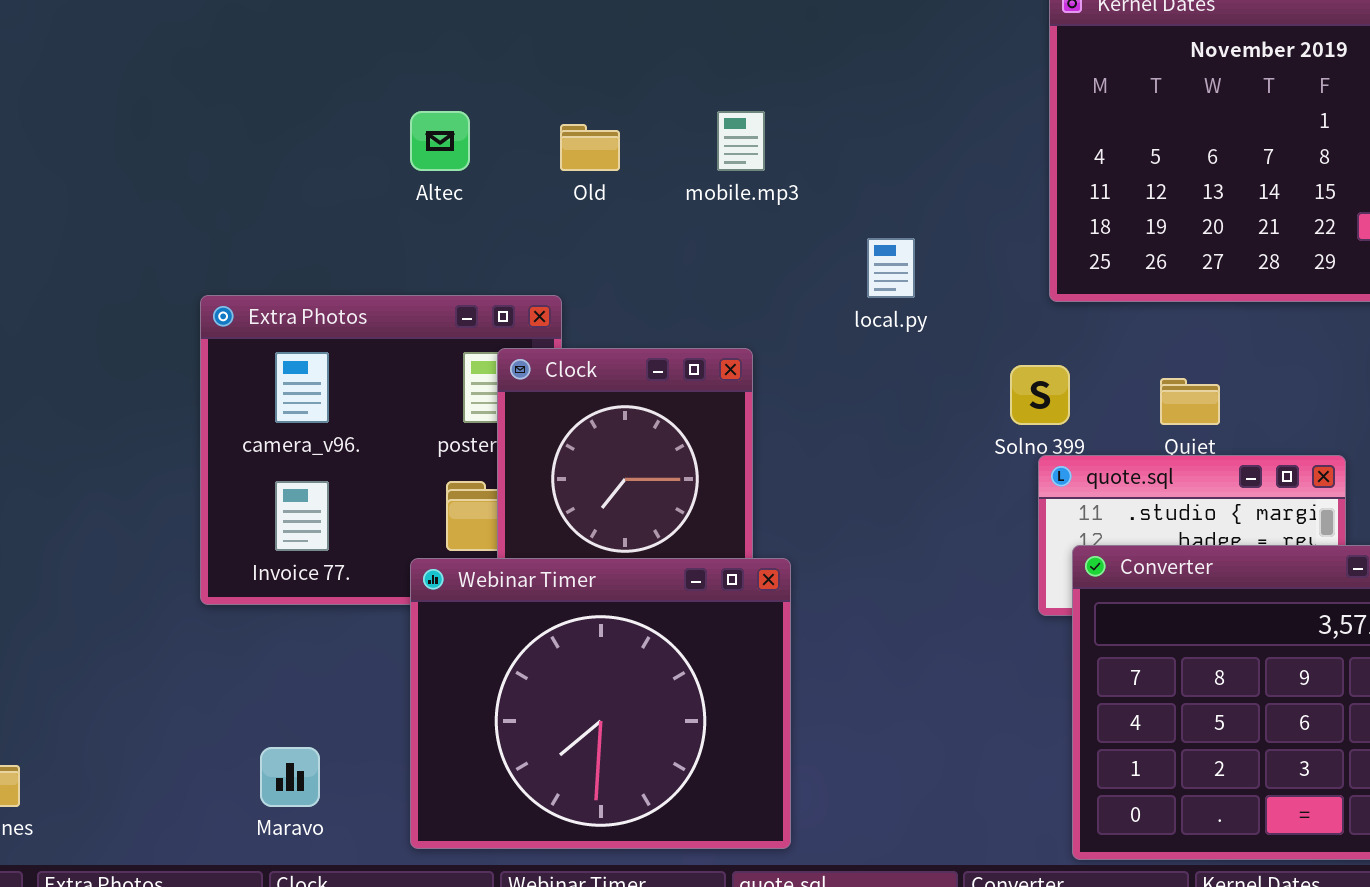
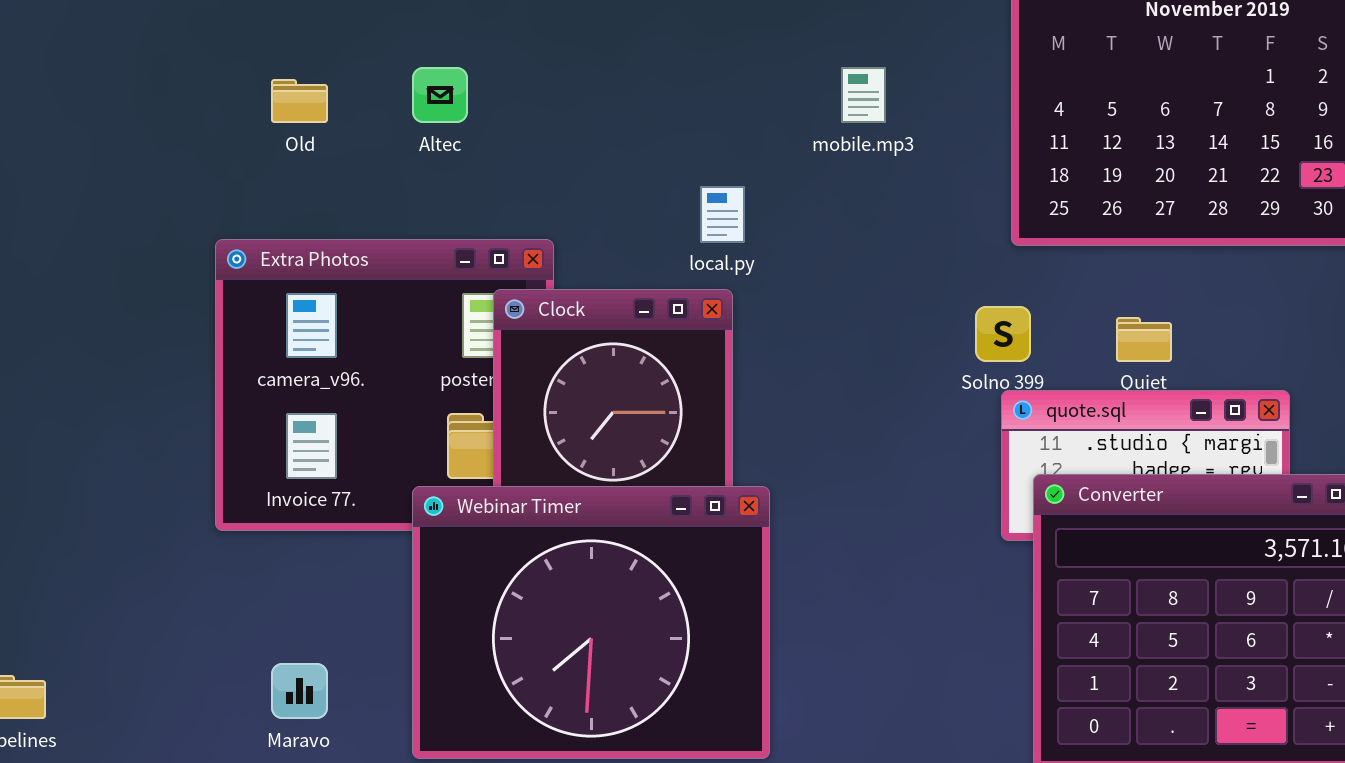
mobile.mp3: [717,111,765,171] -> [841,67,886,123], moved
Old: [560,124,620,171] -> [271,79,328,123], moved
local.py: [867,238,915,298] -> [700,186,745,243], moved

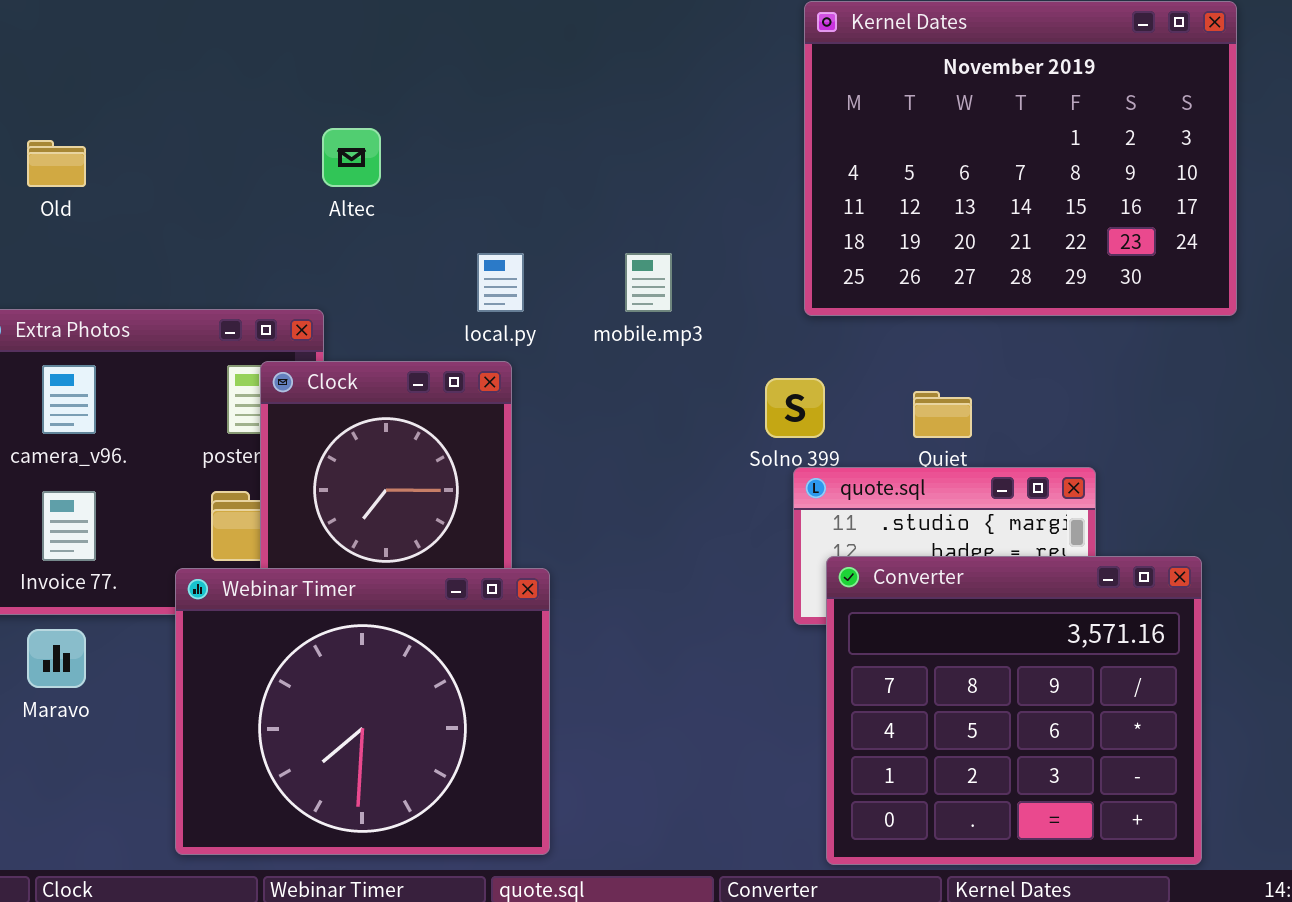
Altec: [412,67,468,123] -> [322,128,381,187], moved
mobile.mp3: [841,67,886,123] -> [625,253,672,312], moved
Maravo: [271,663,328,719] -> [27,629,86,688], moved

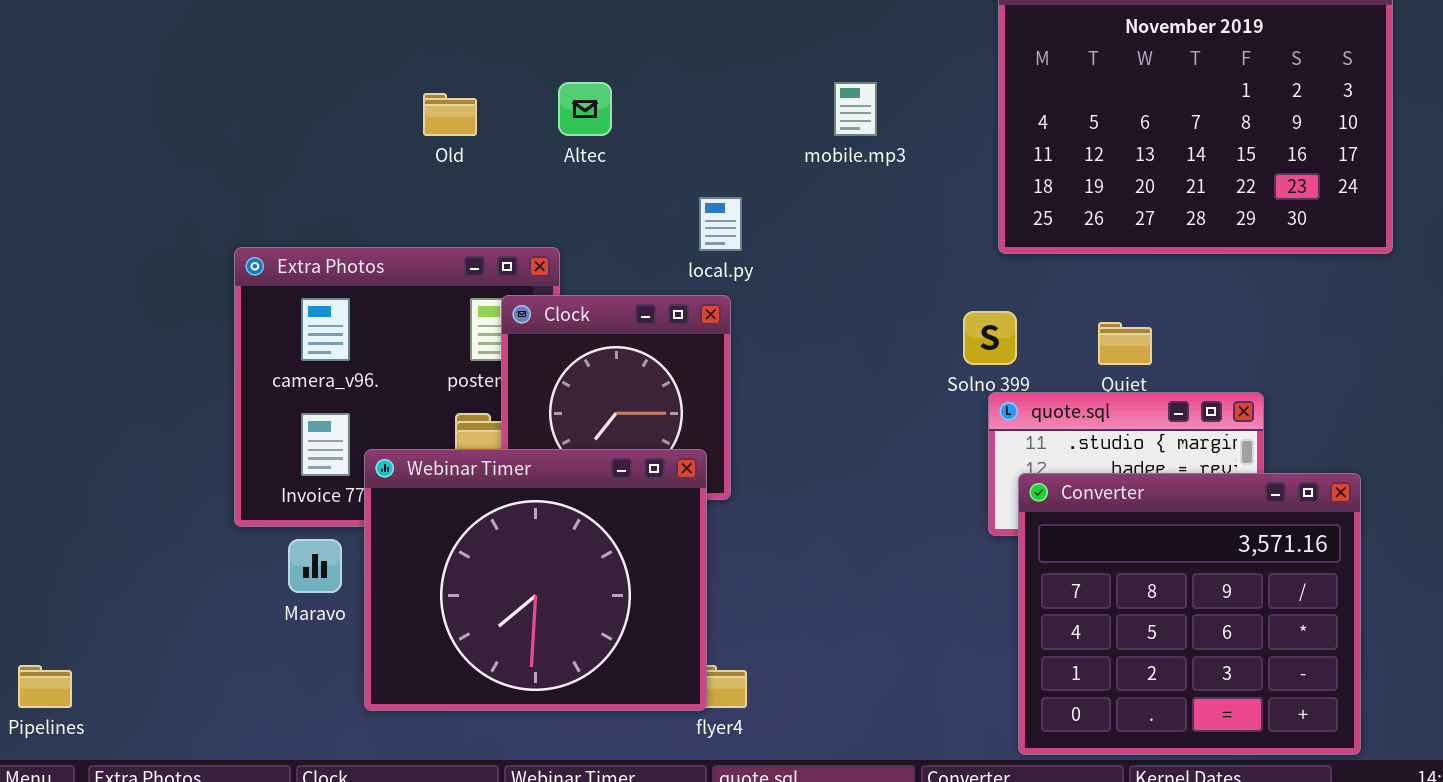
Old: [27,140,86,187] -> [423,93,477,136], moved
mobile.mp3: [625,253,672,312] -> [834,82,877,136], moved
Webinar Timer: [175,568,550,855] -> [364,449,707,711], moved

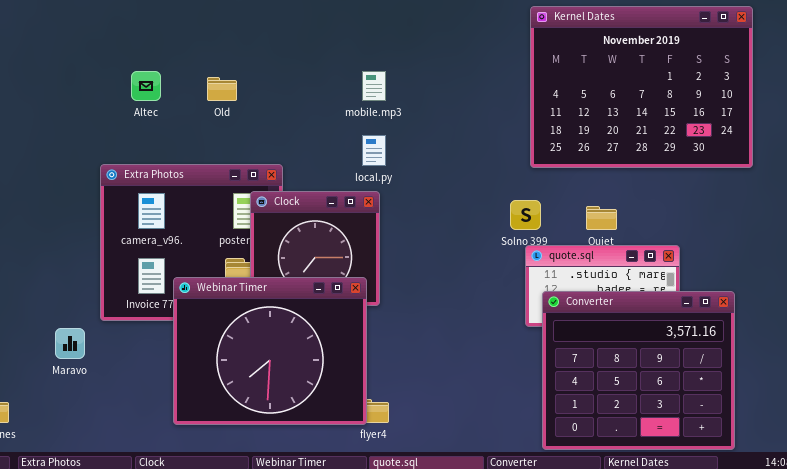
Altec: [558,82,612,136] -> [131,71,161,101], moved
mobile.mp3: [834,82,877,136] -> [362,71,386,101], moved
Maravo: [288,539,342,593] -> [55,328,85,359], moved

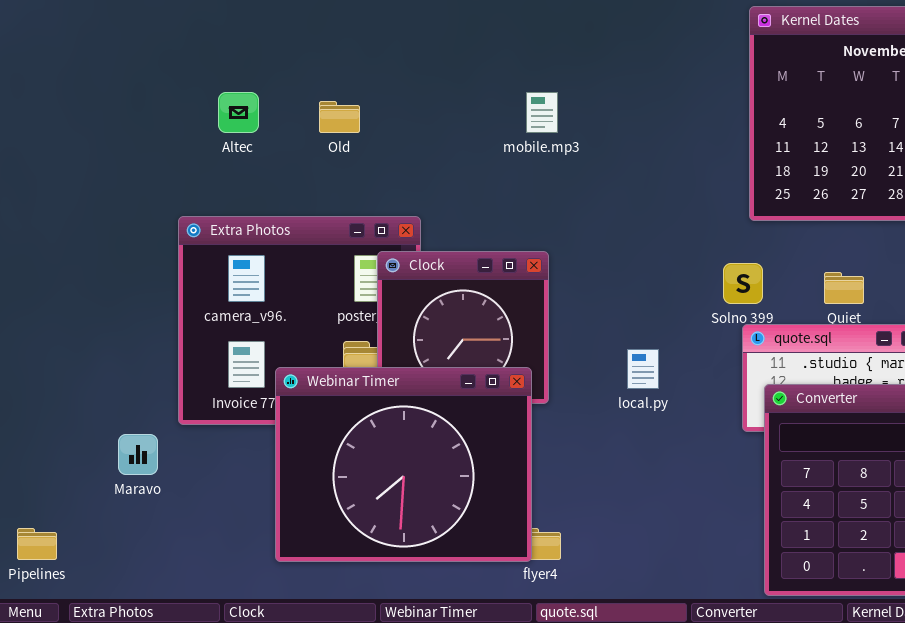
local.py: [362,135,386,166] -> [627,349,659,389], moved

